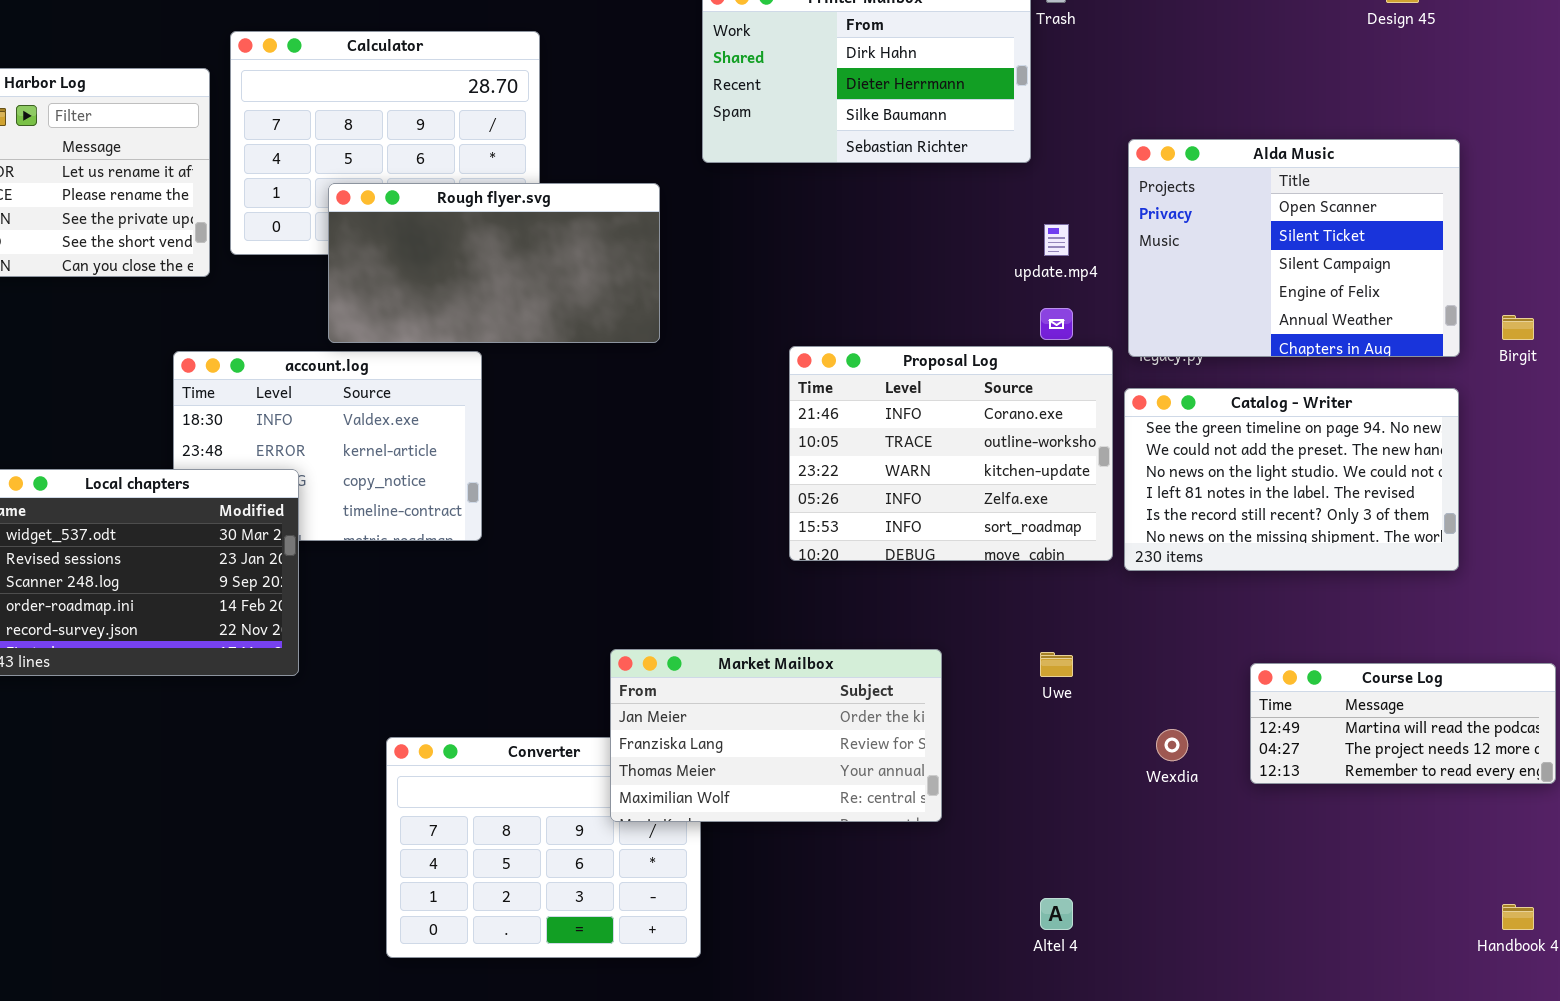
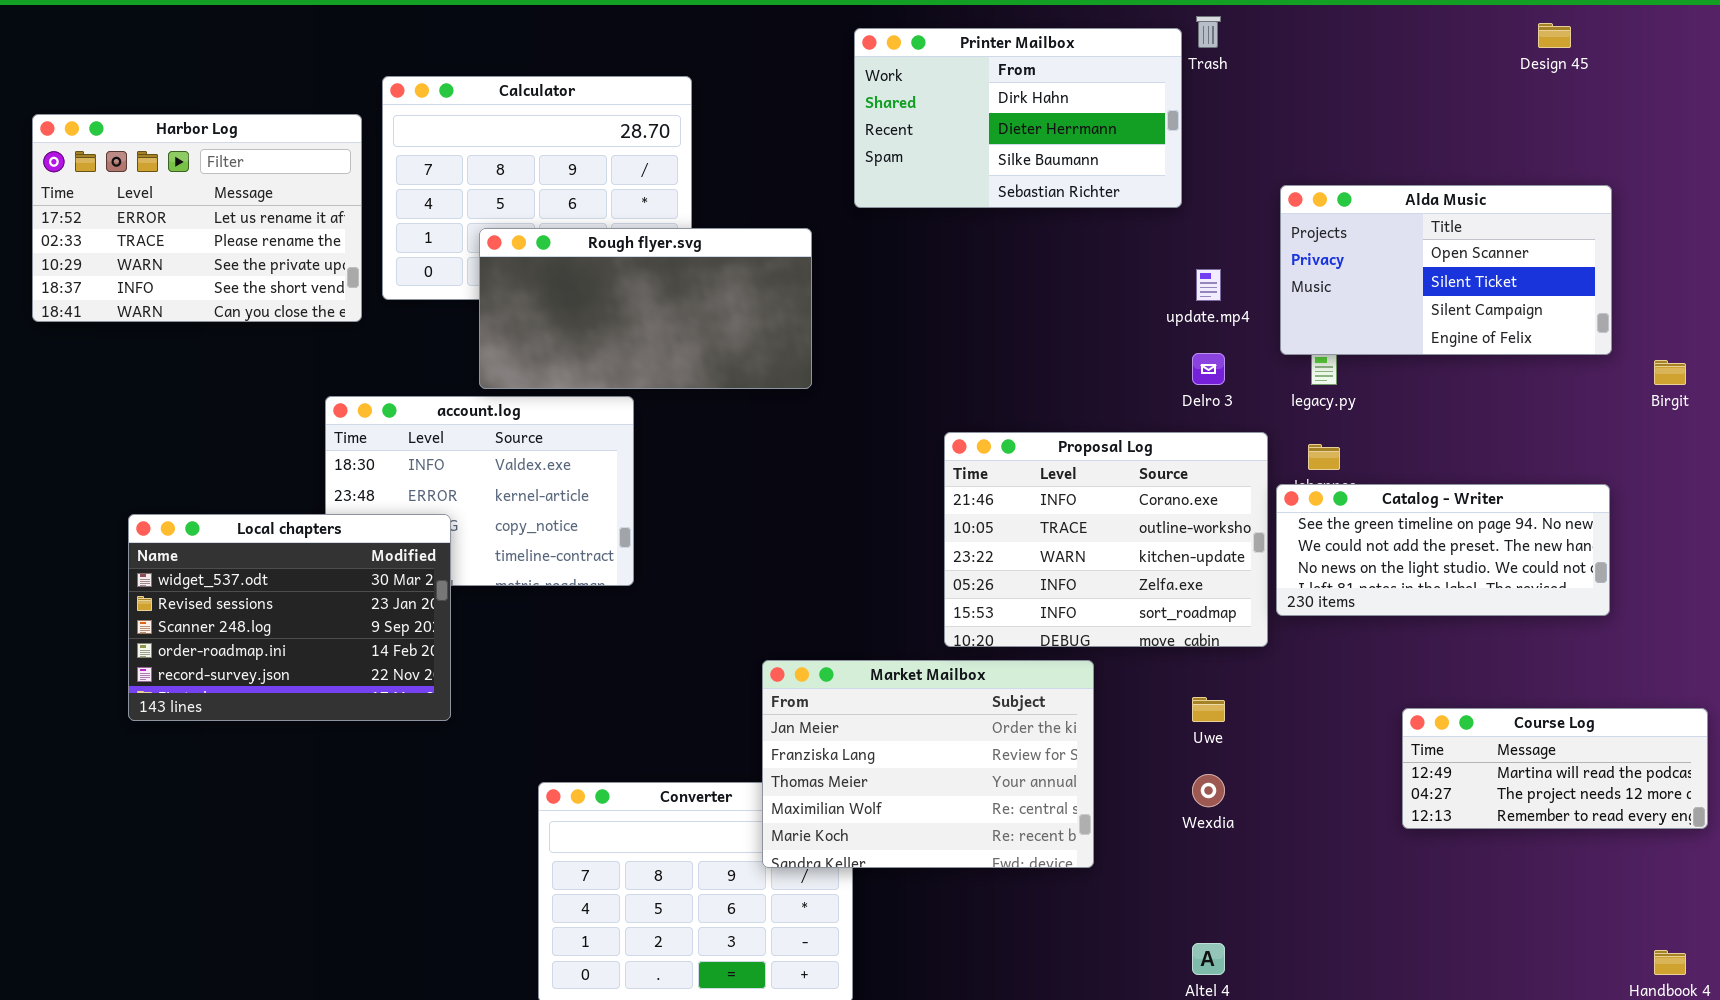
Alda Music: [1128,139,1460,357] -> [1280,185,1612,355], resized
Proposal Log: [789,346,1113,561] -> [944,432,1268,647], moved
Catalog - Writer: [1124,388,1459,571] -> [1276,484,1610,616], resized
Market Mailbox: [610,649,942,822] -> [762,660,1094,868], resized
Wexdia: [1156,729,1188,761] -> [1192,774,1225,807], moved

